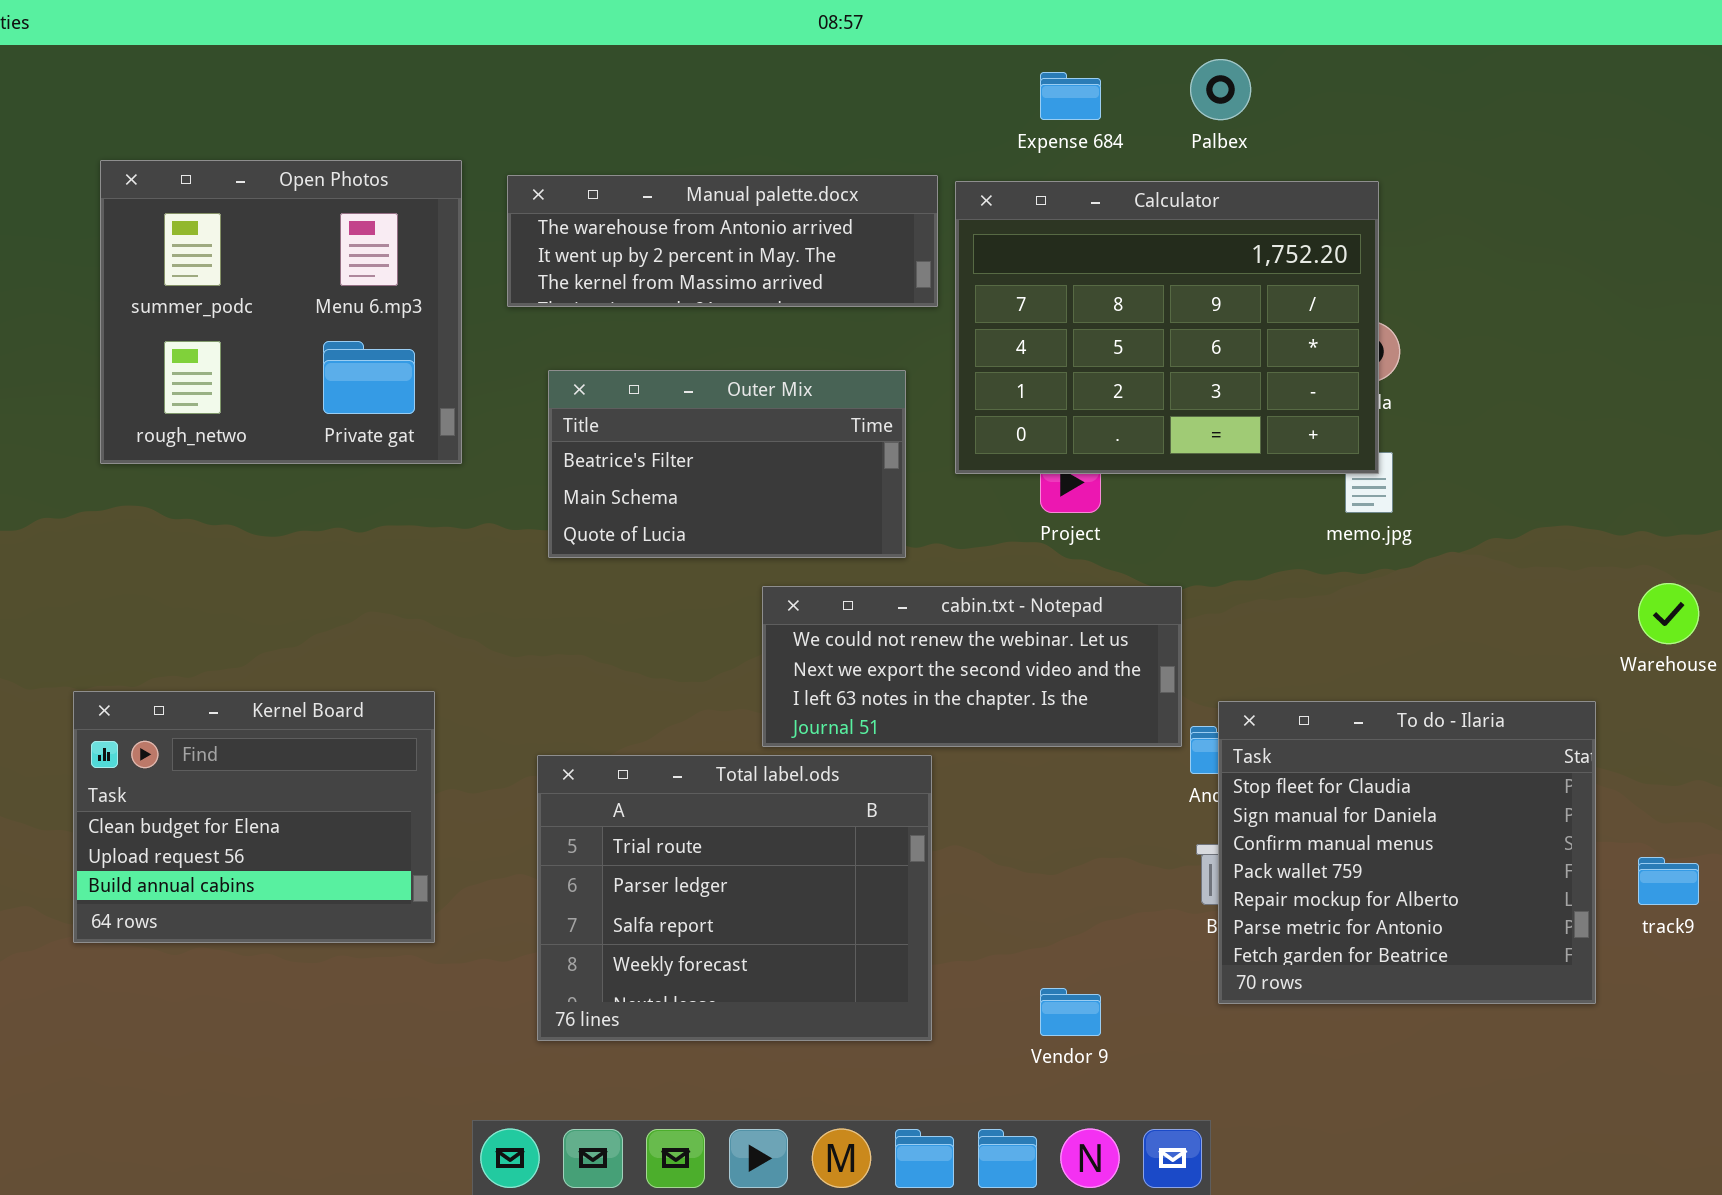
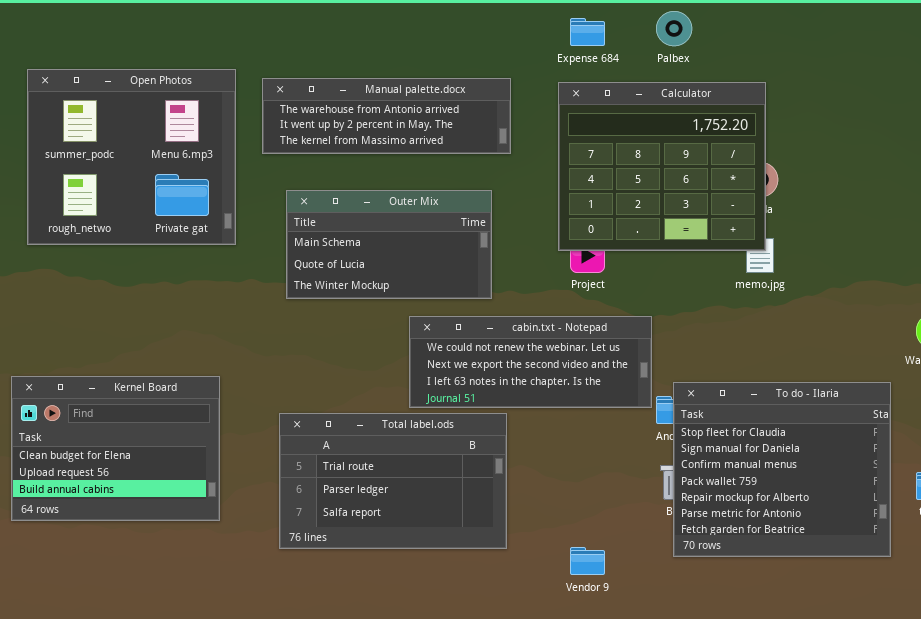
Calculator: [955,181,1379,474] -> [558,82,766,251], resized
Outer Mix: [548,370,906,558] -> [286,190,492,299], scrolled down 1 row
Total label.ods: [537,755,932,1041] -> [279,413,507,549], resized

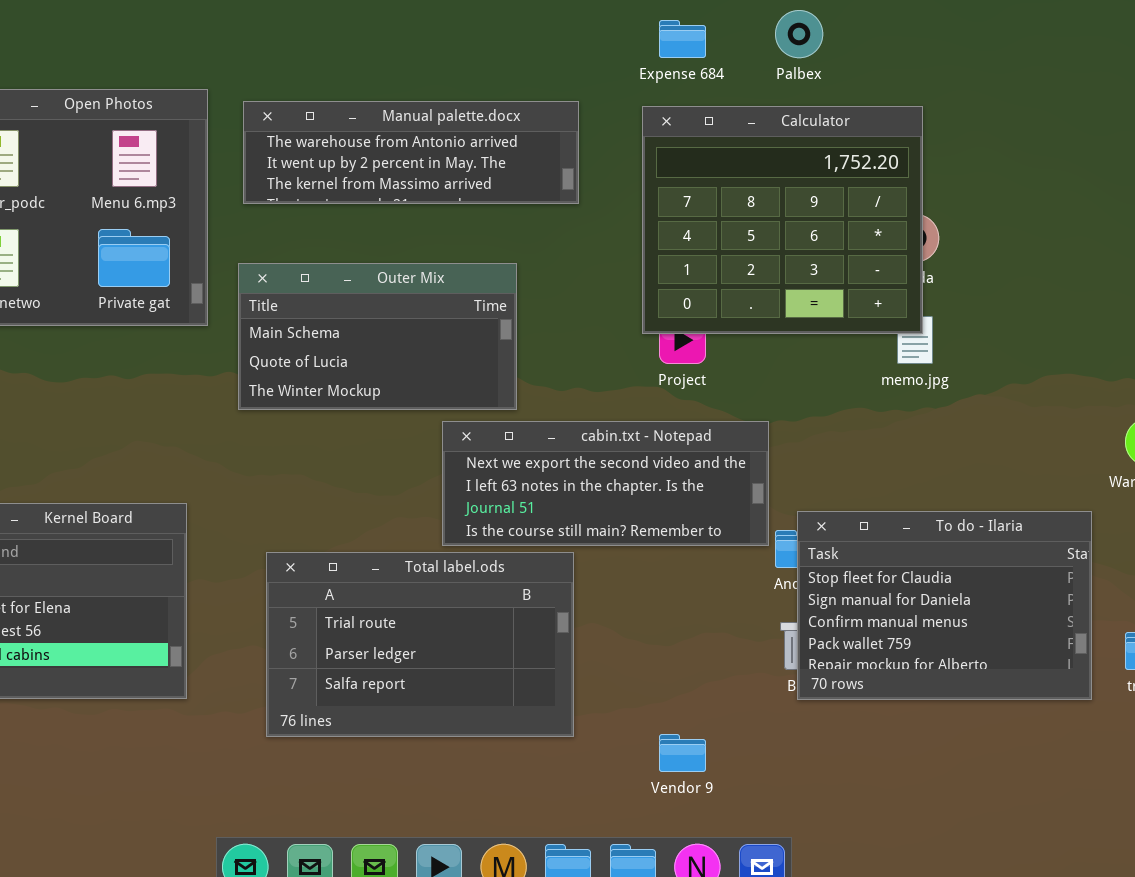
Outer Mix: [286,190,492,299] -> [238,263,517,410], moved
cabin.txt - Notepad: [409,316,652,408] -> [442,421,769,546], scrolled down 1 row
To do - Ilaria: [673,382,891,557] -> [797,511,1092,700], resized

